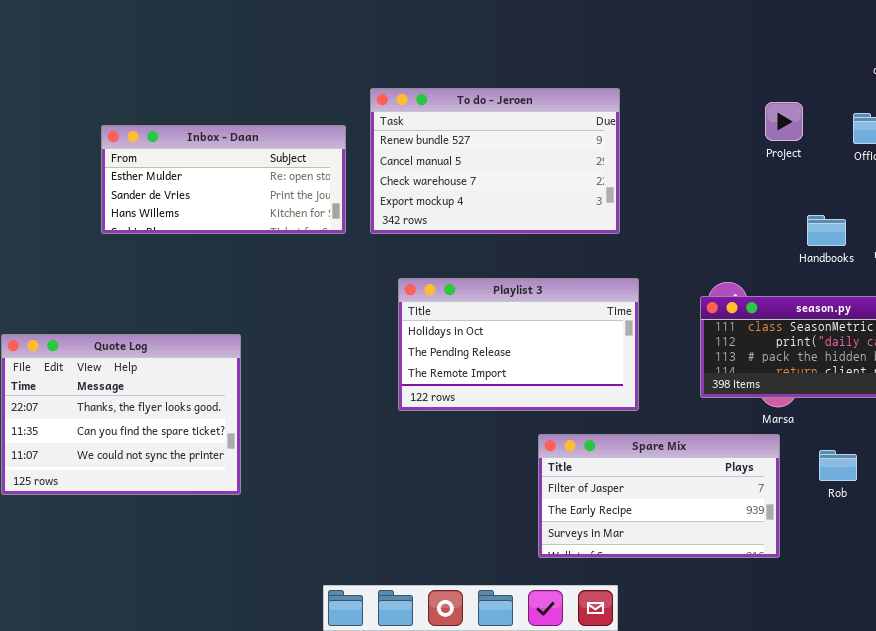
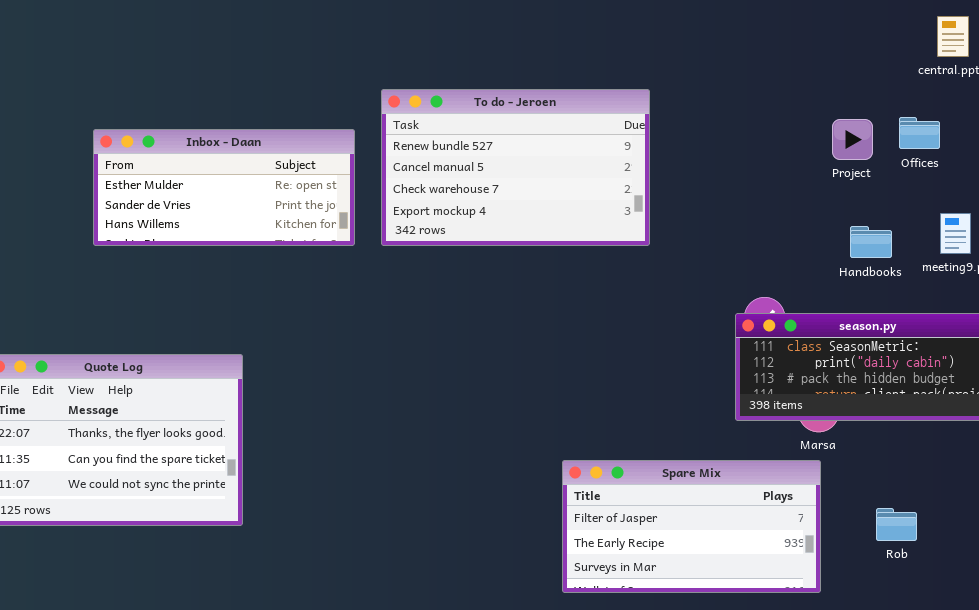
Project: [765,102,803,141] -> [832,119,873,160], moved
Playlist 3: [398,278,639,411] -> none, closed
Rob: [819,450,857,481] -> [876,508,917,541], moved

